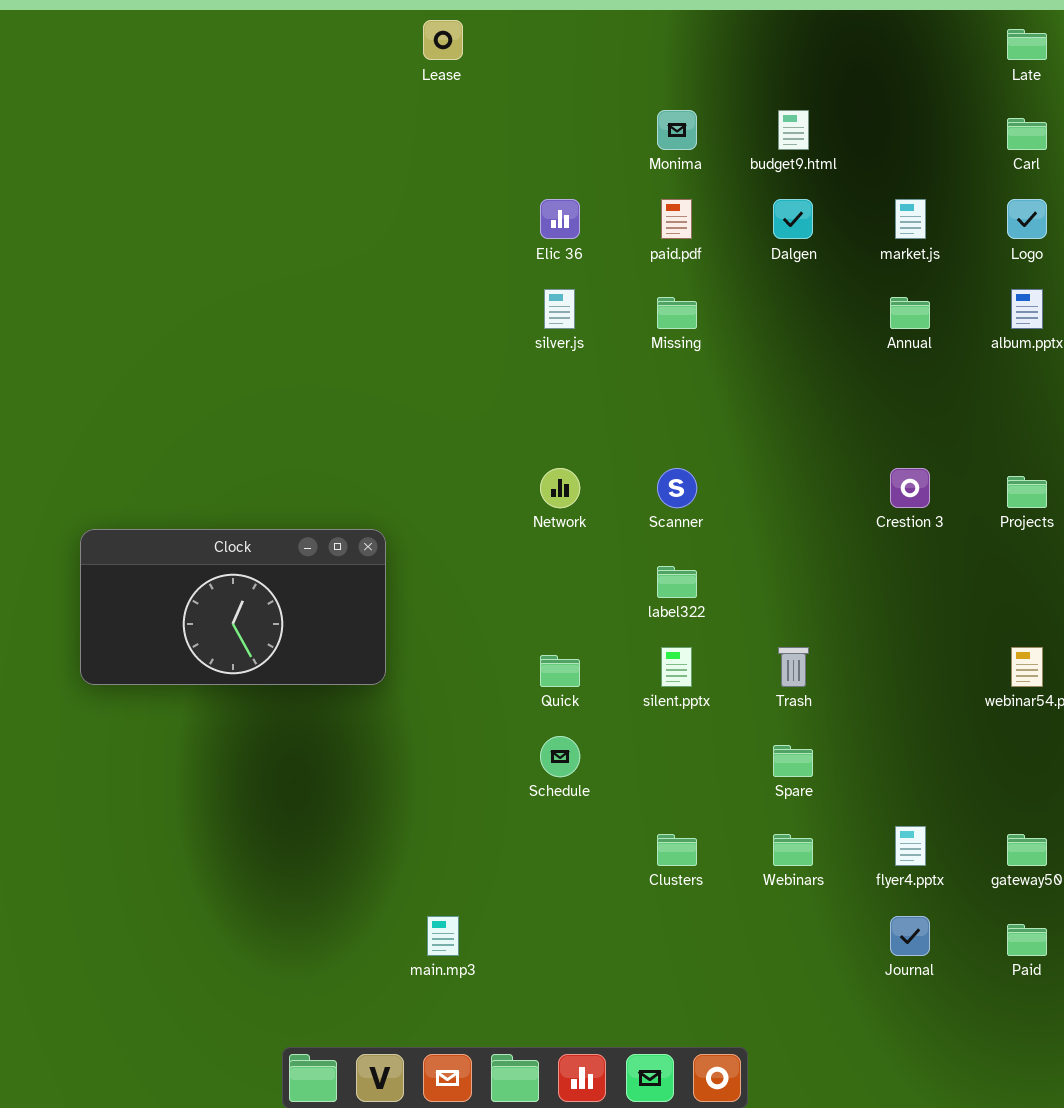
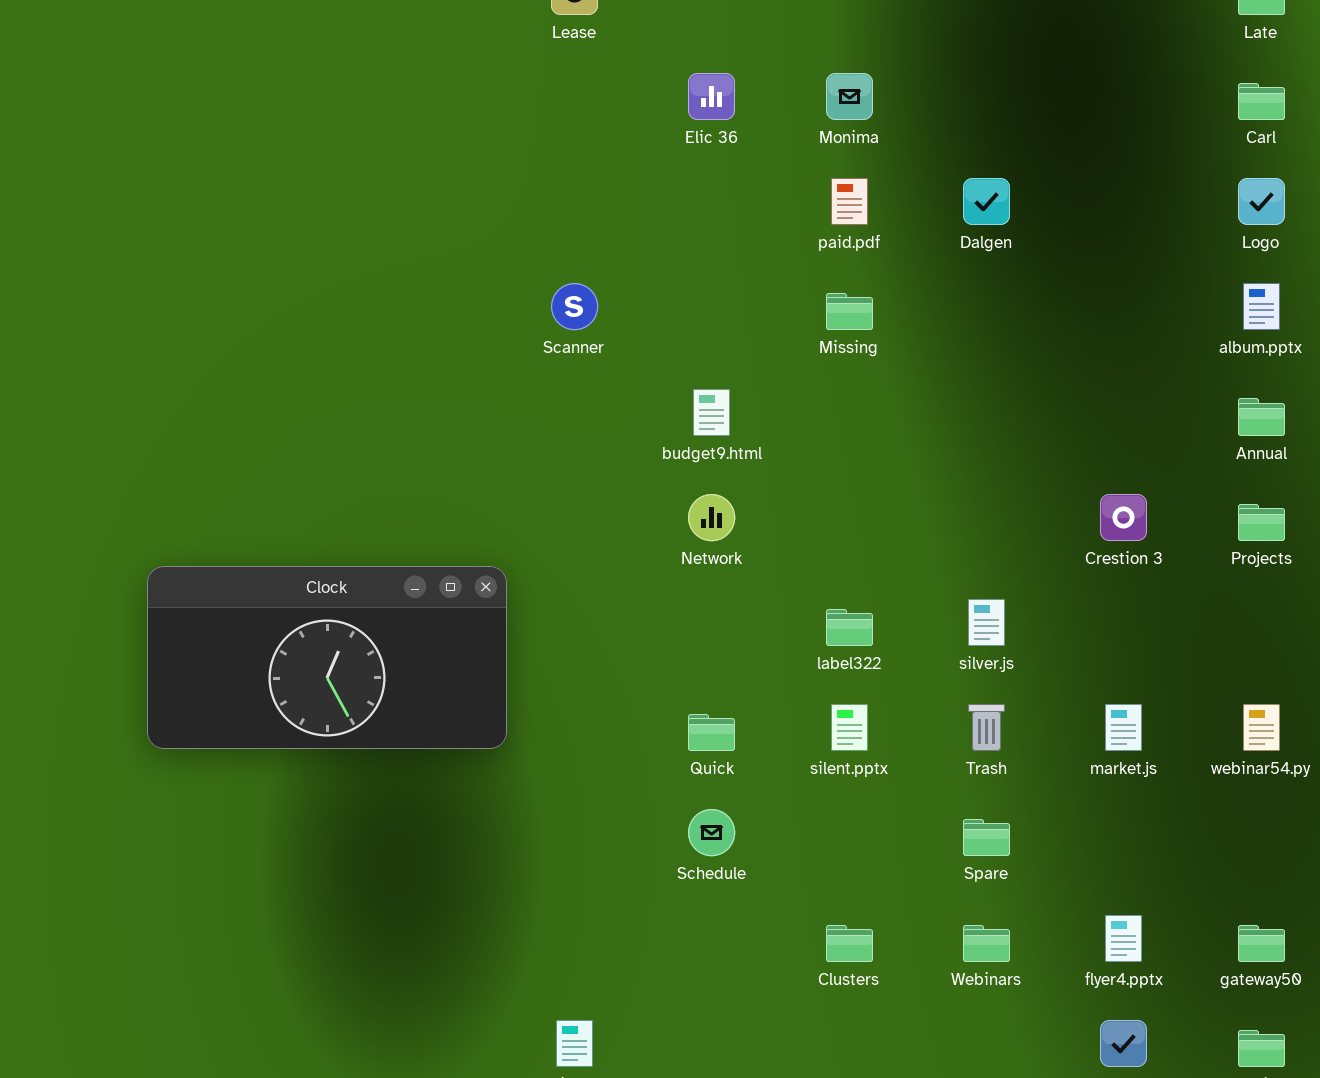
budget9.html: [778,110,809,150] -> [693,389,730,436], moved
Elic 36: [540,199,580,239] -> [688,73,735,120], moved
market.js: [895,199,926,239] -> [1105,704,1142,751], moved
silver.js: [544,289,575,329] -> [968,599,1005,646], moved
Annual: [890,297,930,329] -> [1238,398,1285,436], moved
Scanner: [657,468,697,508] -> [551,283,598,330], moved

